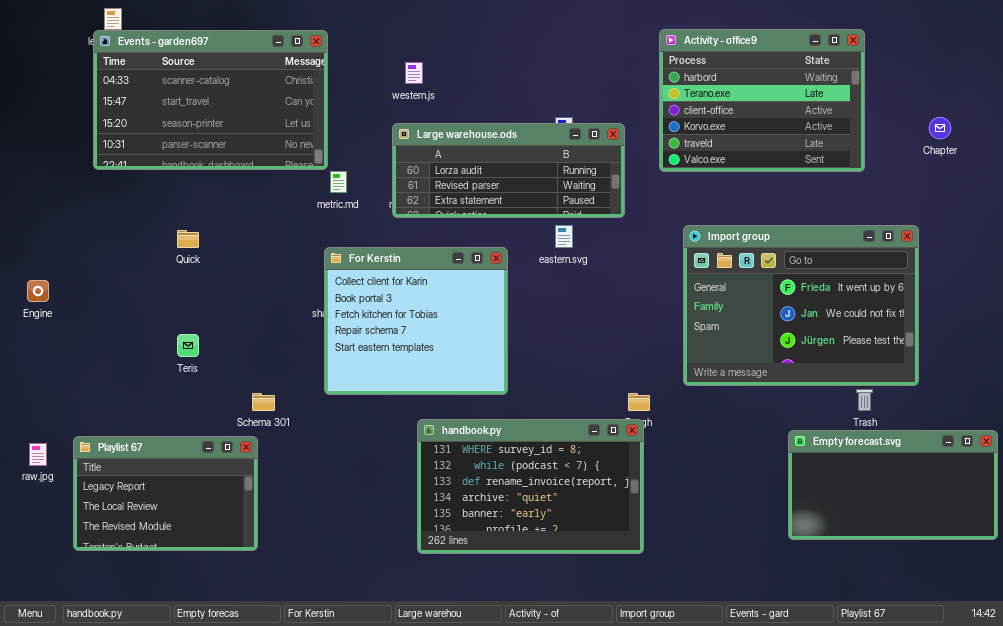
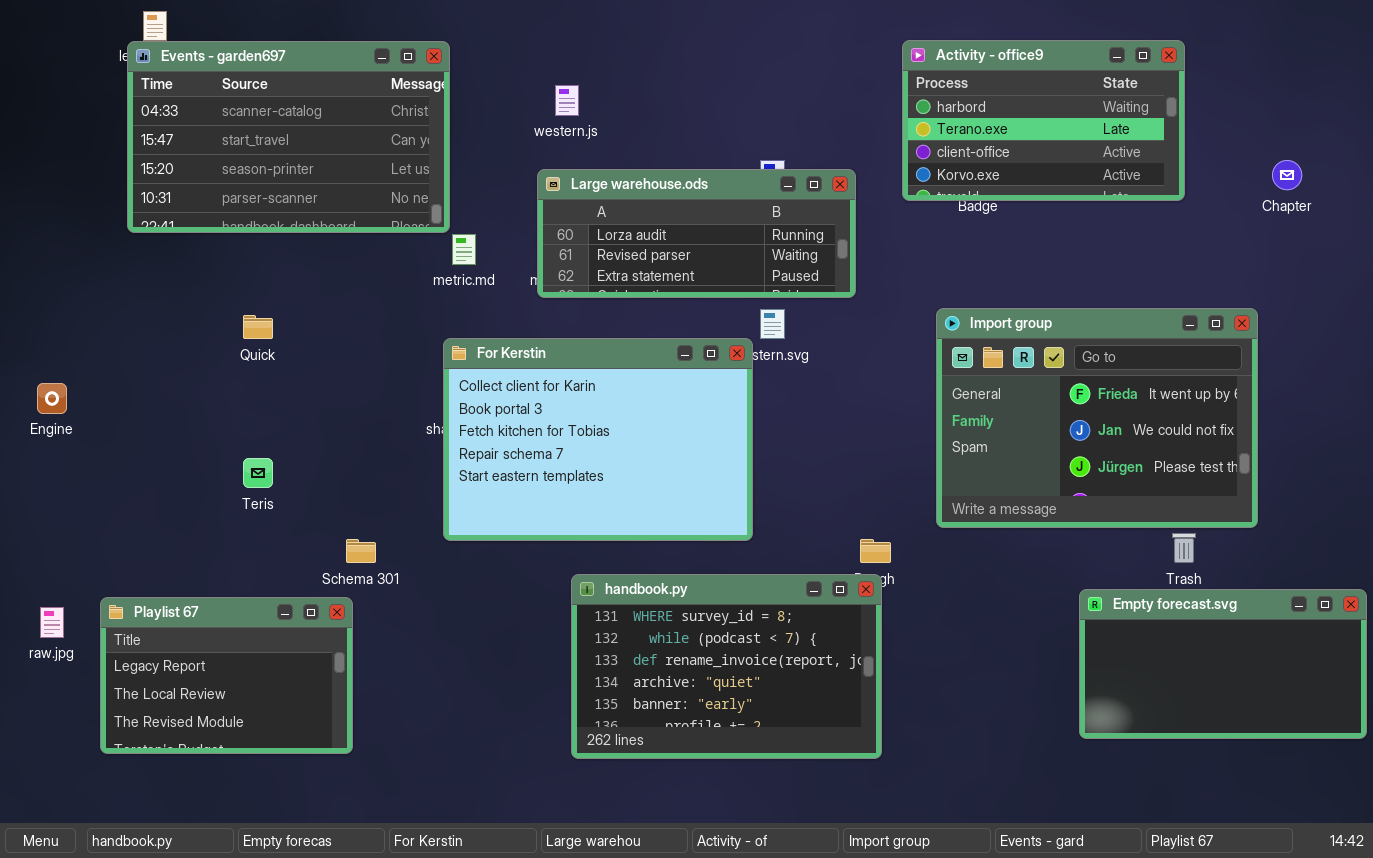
Activity - office9: [659,29,865,172] -> [902,40,1185,201], resized
For Kerstin: [324,247,508,395] -> [443,338,753,541], resized

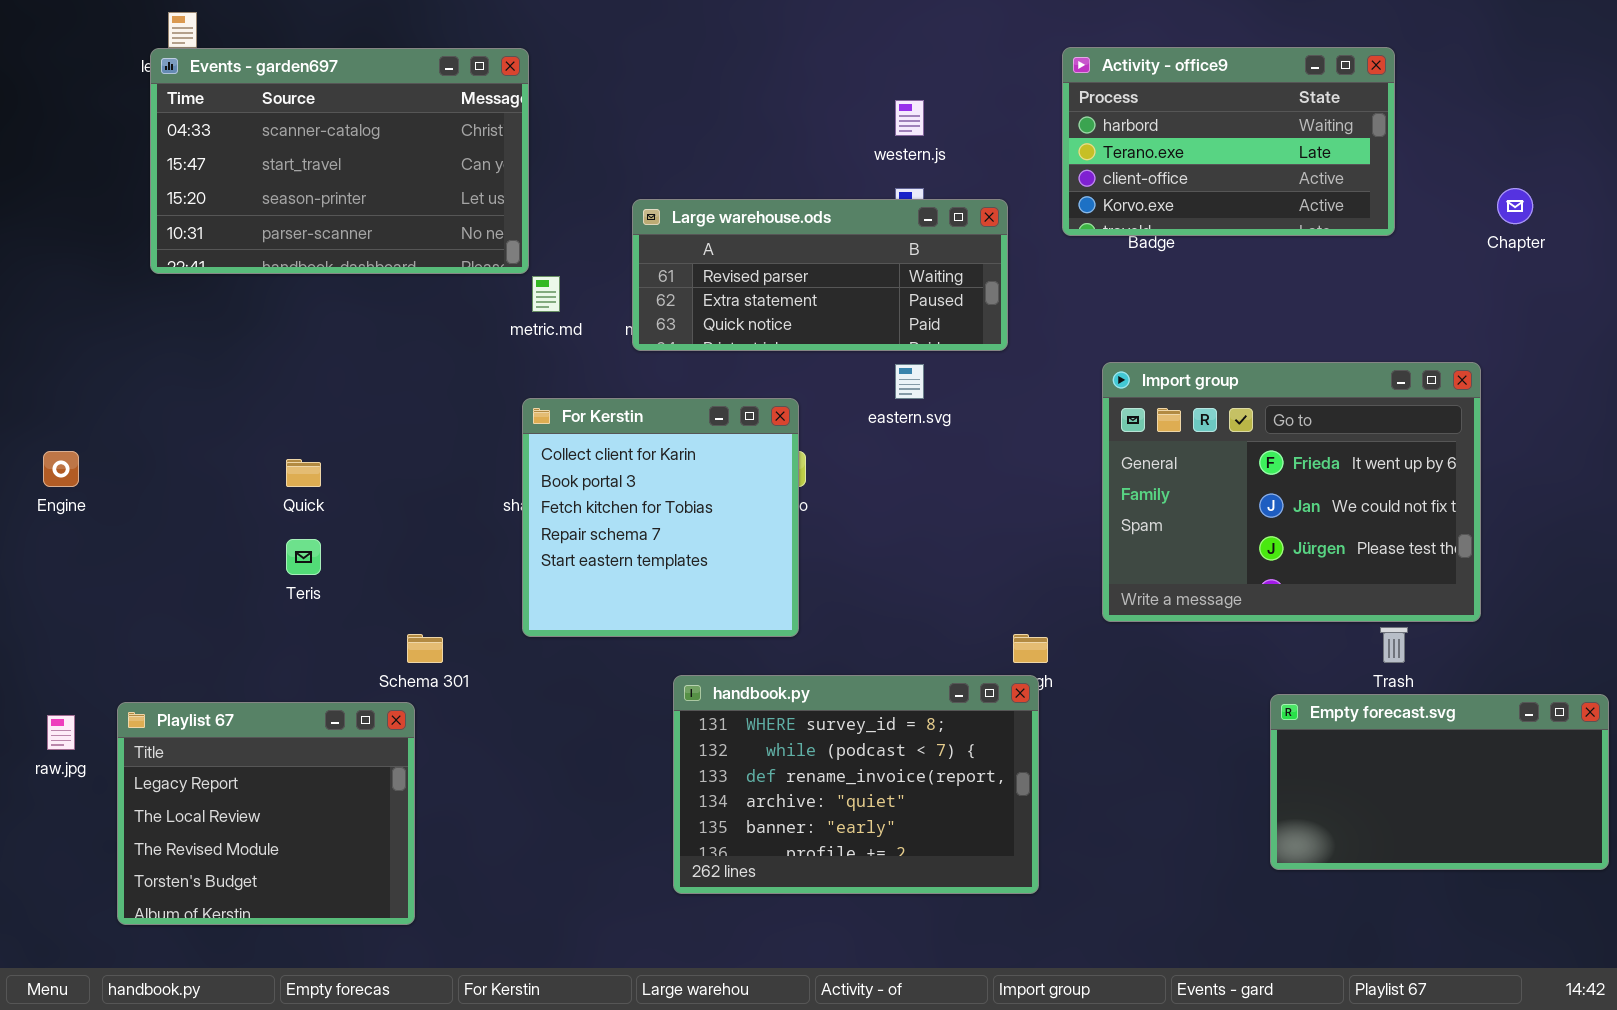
western.js: [555,85,579,116] -> [895,100,924,136], moved
Large warehouse.ods: [537,169,856,298] -> [632,199,1008,351], scrolled down 1 row
Quick: [243,315,273,339] -> [286,459,321,487], moved
For Kerstin: [443,338,753,541] -> [522,398,799,637], resized
Playlist 67: [100,597,353,754] -> [117,702,415,925], resized

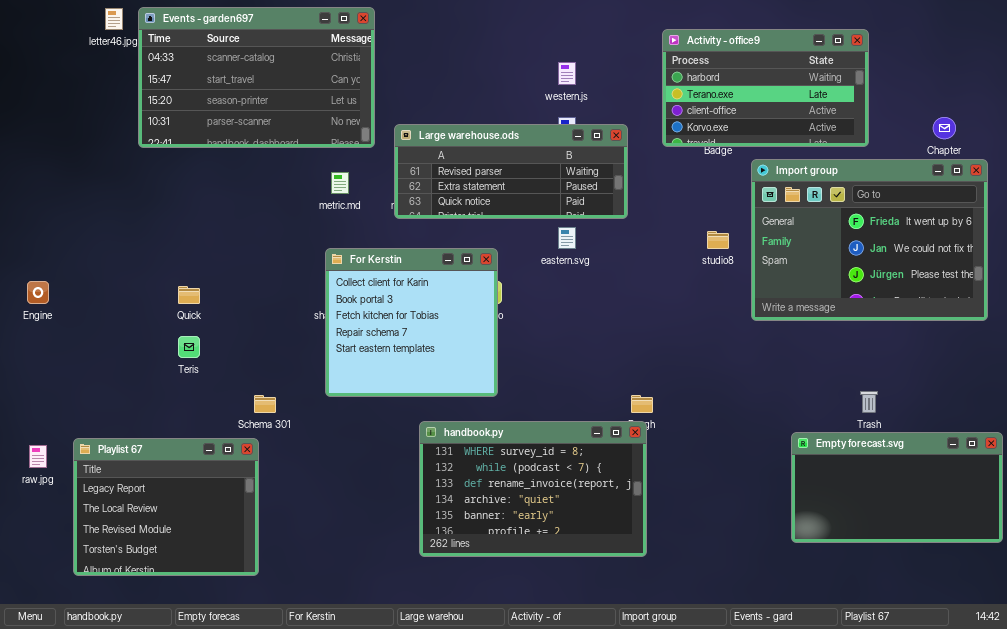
Events - garden697: [150,48,529,274] -> [138,7,375,148], moved
Import group: [1102,362,1481,622] -> [751,159,988,321], moved

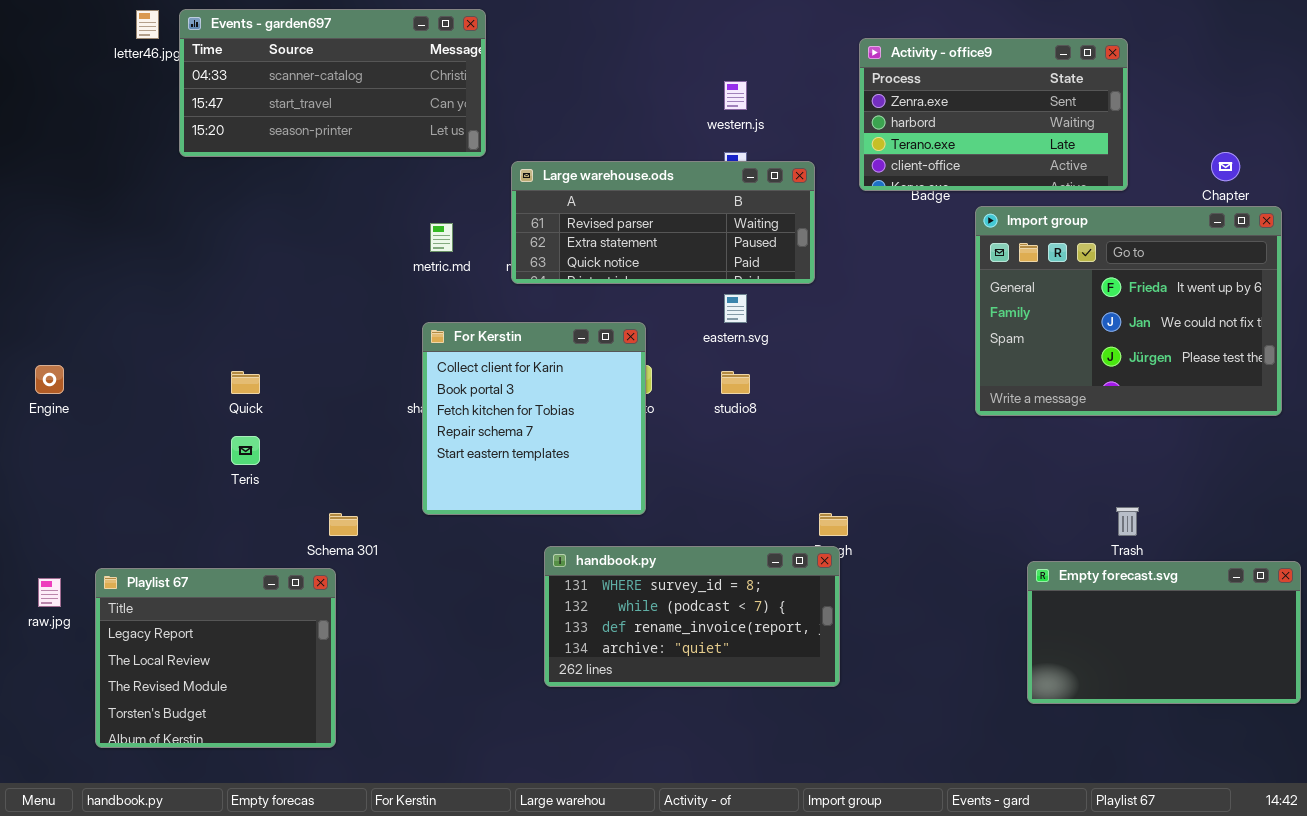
Events - garden697: [138,7,375,148] -> [179,9,486,157], resized
Activity - office9: [662,29,869,147] -> [859,38,1128,191], scrolled up 1 row
studio8: [707,231,729,249] -> [721,371,750,394], moved
handbook.py: [419,421,647,557] -> [544,546,840,687], resized

